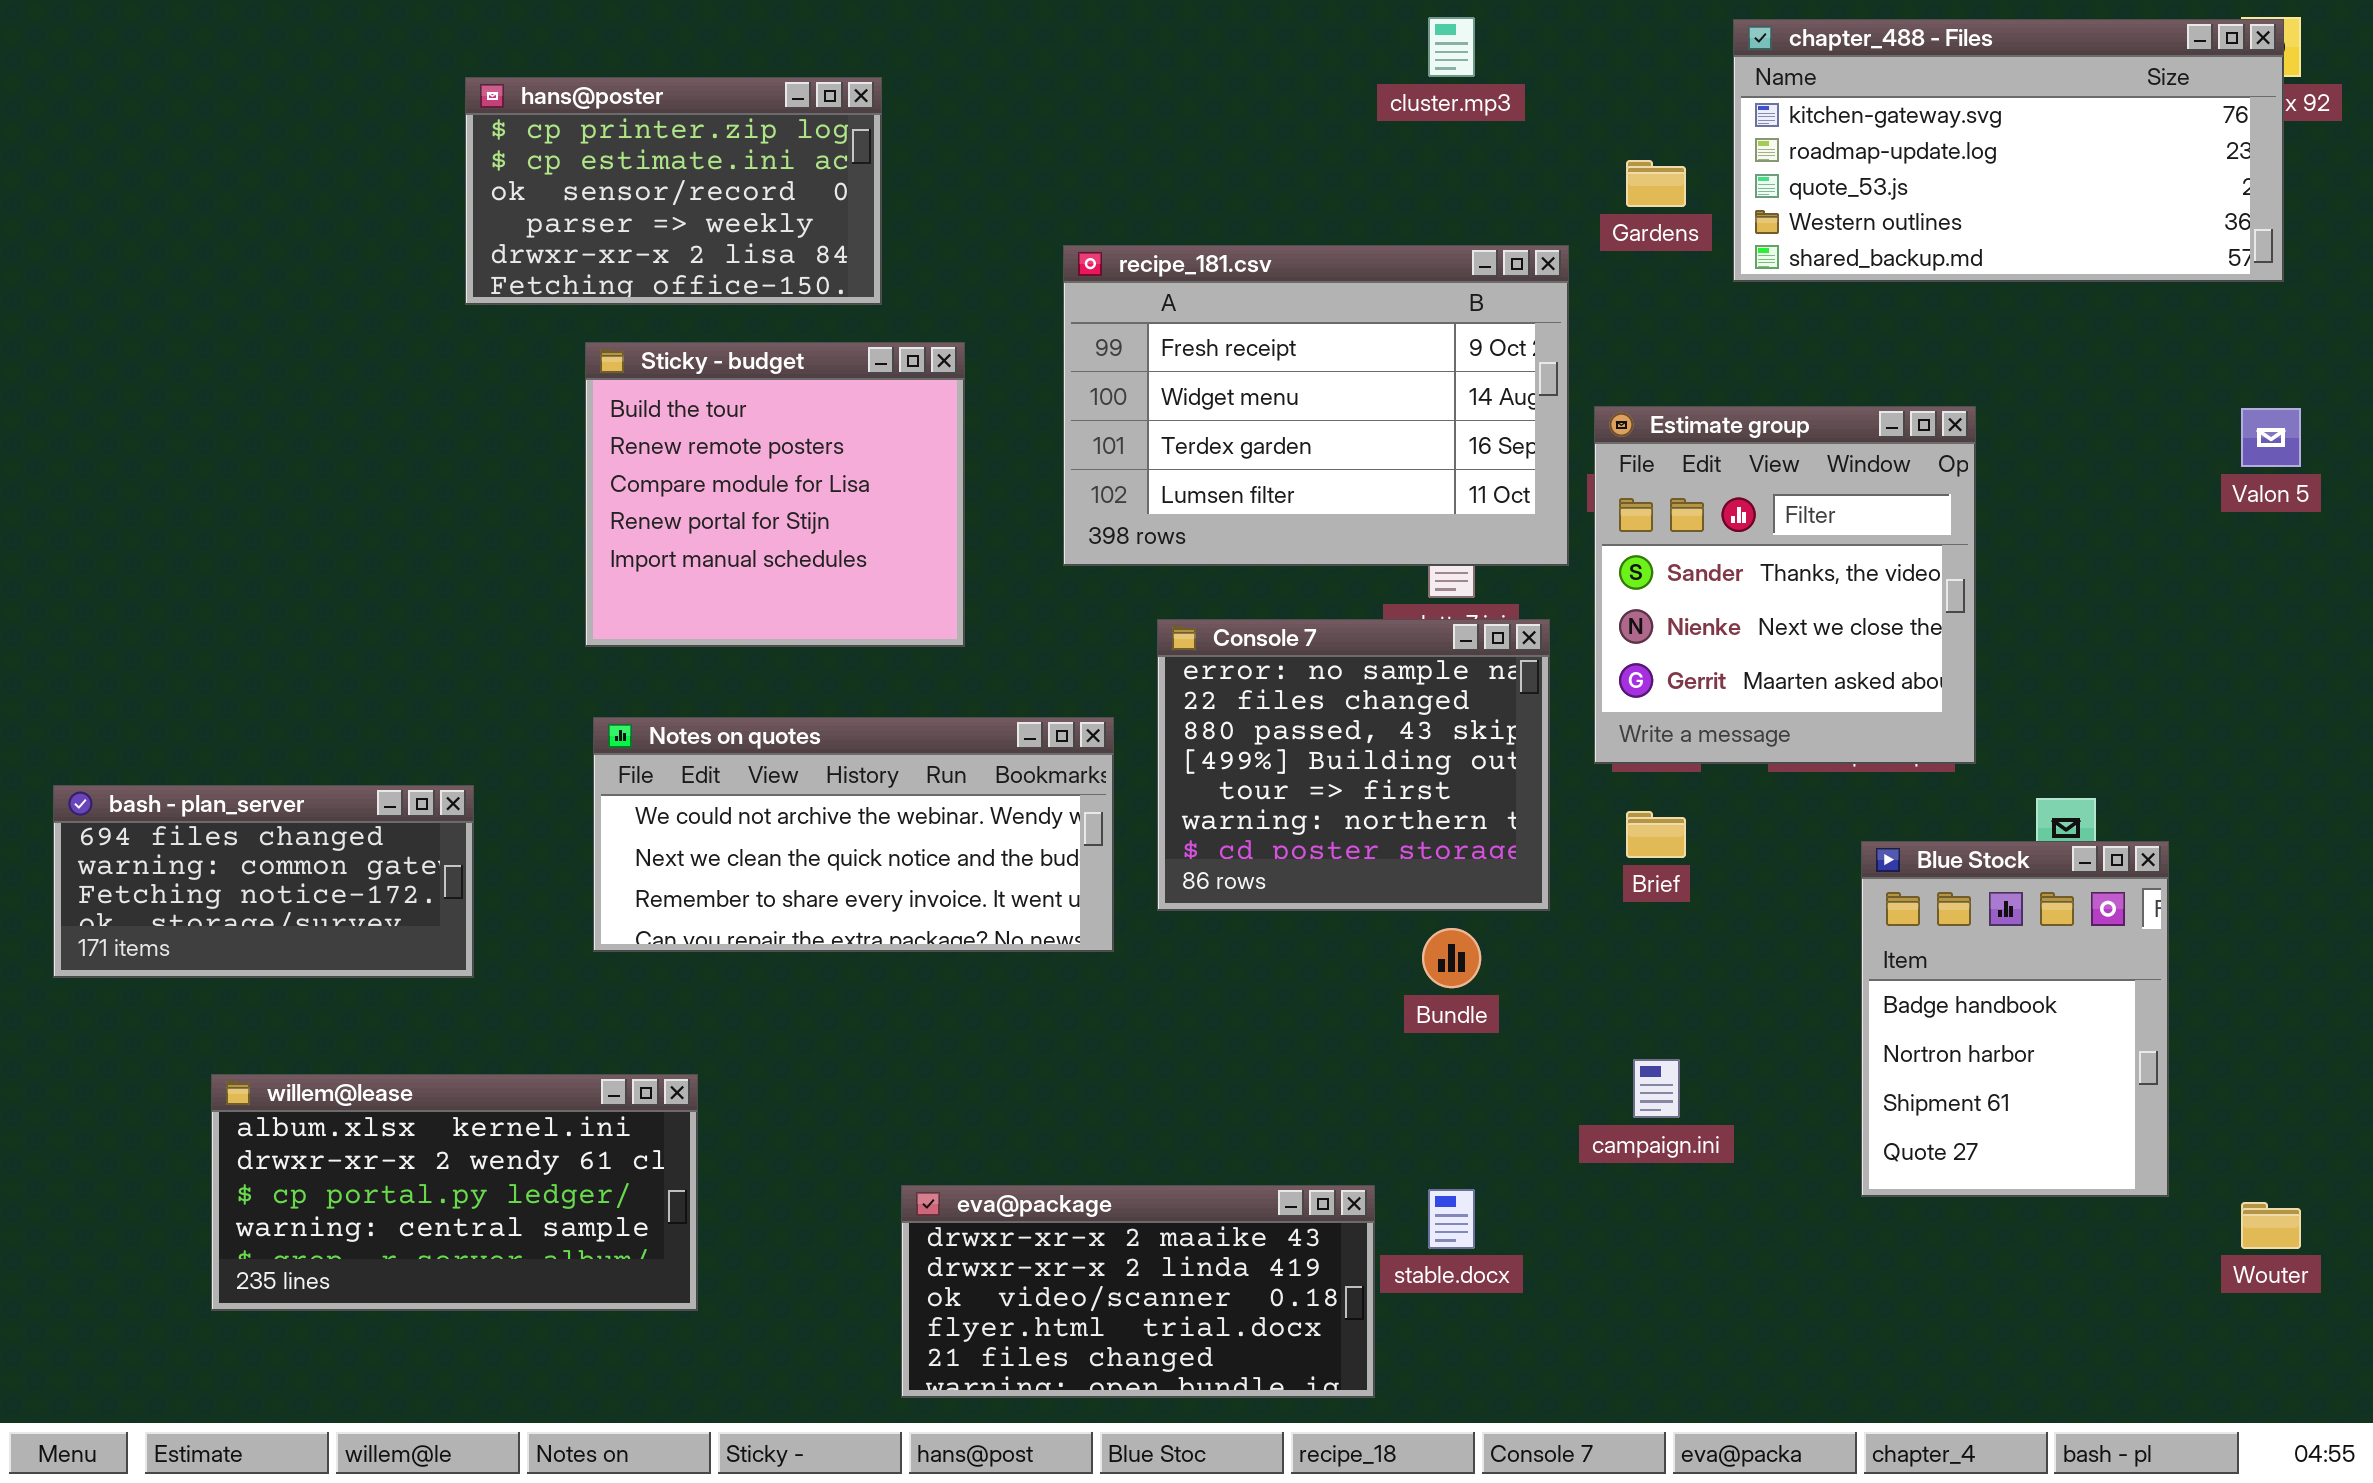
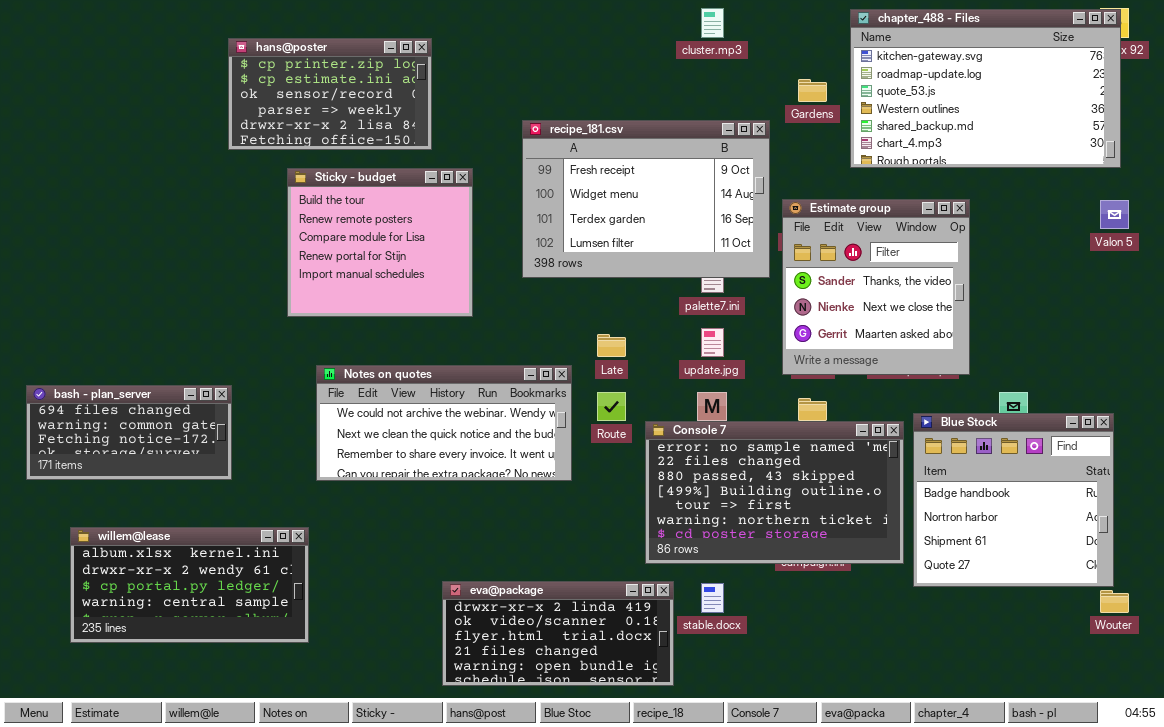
chapter_488 - Files: [1733,19,2284,282] -> [850,9,1121,168], resized
Console 7: [1157,619,1550,911] -> [645,421,904,564], moved, resized
Notes on quotes: [593,717,1114,952] -> [316,365,572,481], moved
Blue Stock: [1861,841,2169,1197] -> [913,413,1114,587], resized
willem@lease: [211,1074,698,1311] -> [70,527,309,643], moved
eva@package: [901,1185,1375,1398] -> [442,581,674,686], scrolled down 1 row

